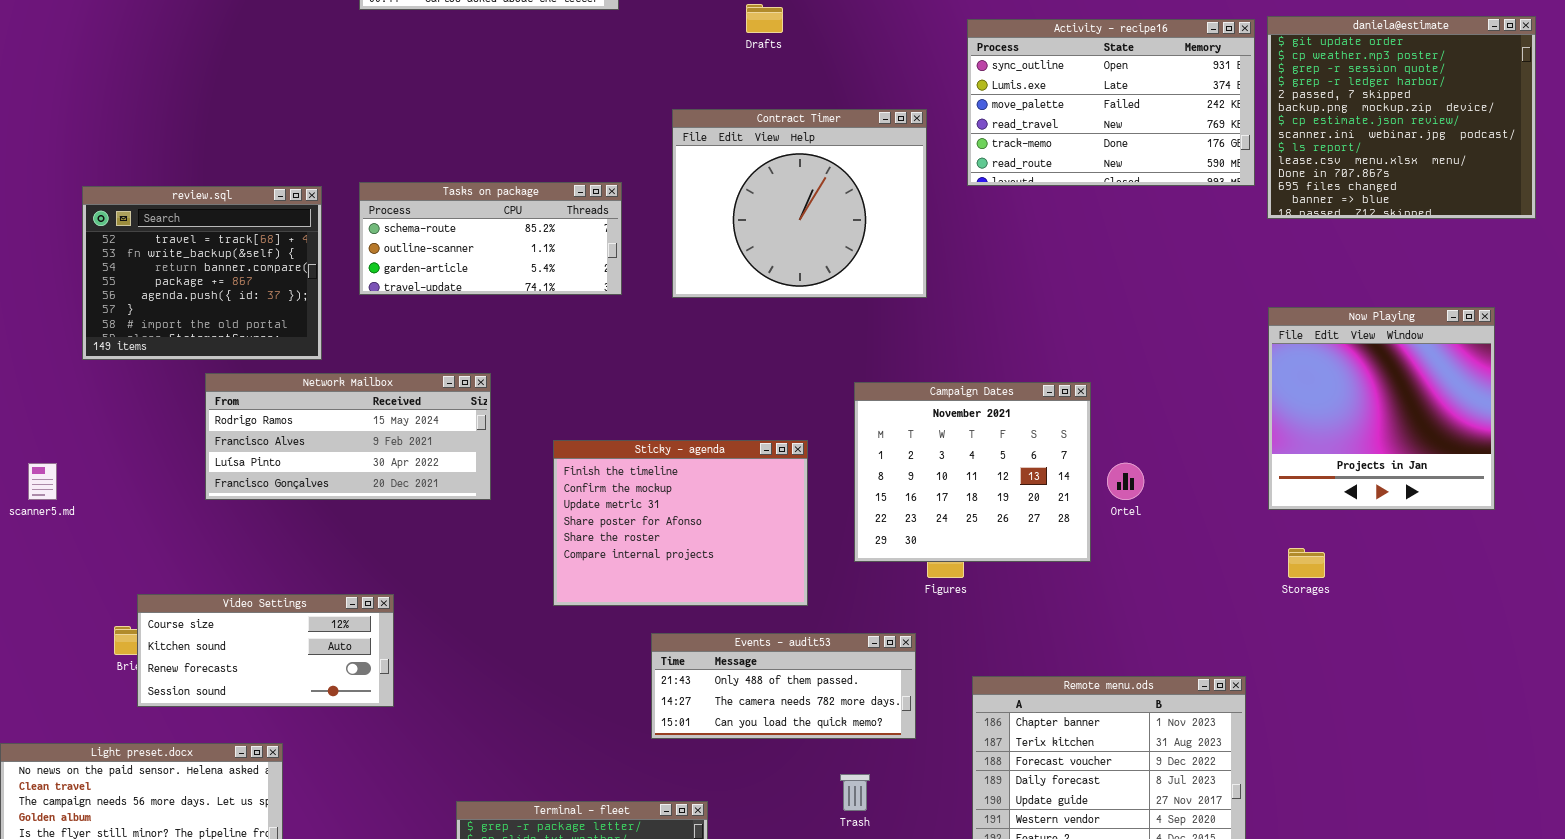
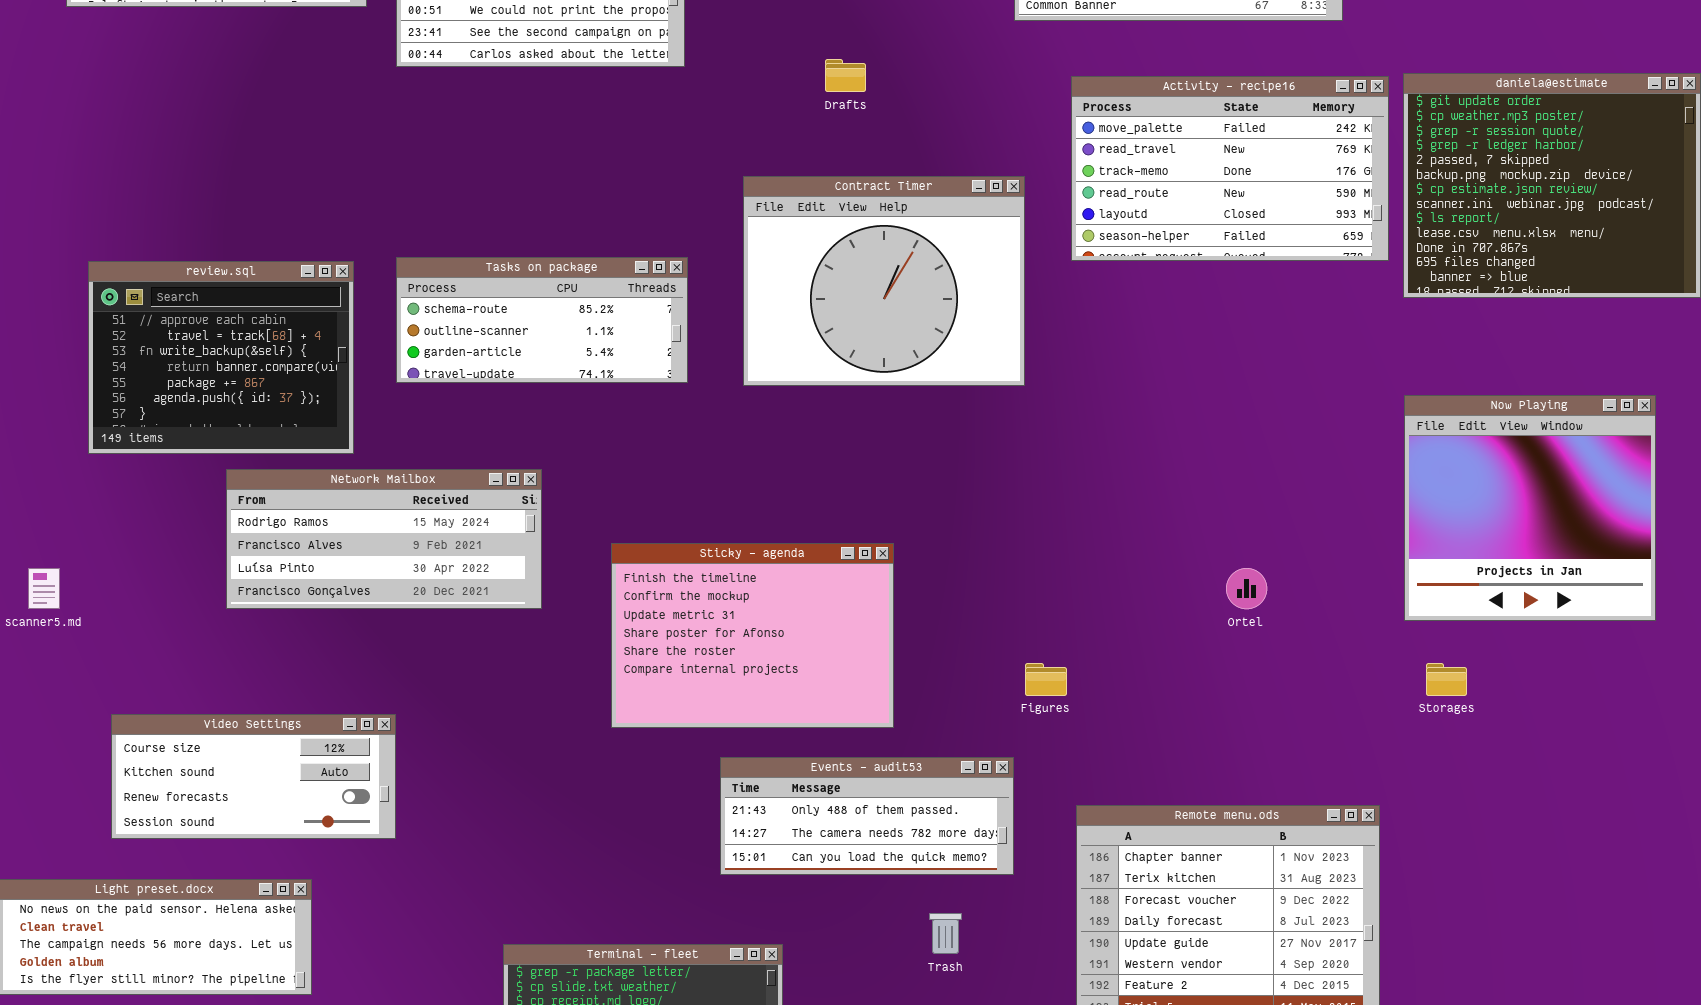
Activity - recipe16: [967,19,1255,186] -> [1071,76,1389,261], scrolled down 2 rows
review.sql: [82,186,322,360] -> [88,261,354,454], scrolled up 1 row
Campaign Dates: [854,382,1091,562] -> none, closed
Video Settings: [137,594,394,707] -> [111,714,396,839], moved

